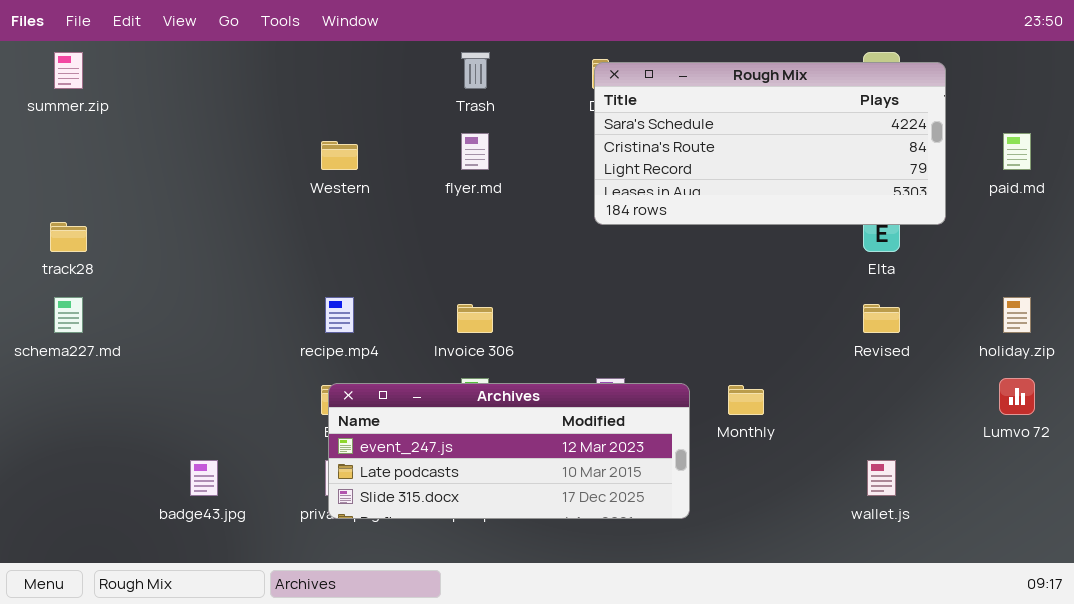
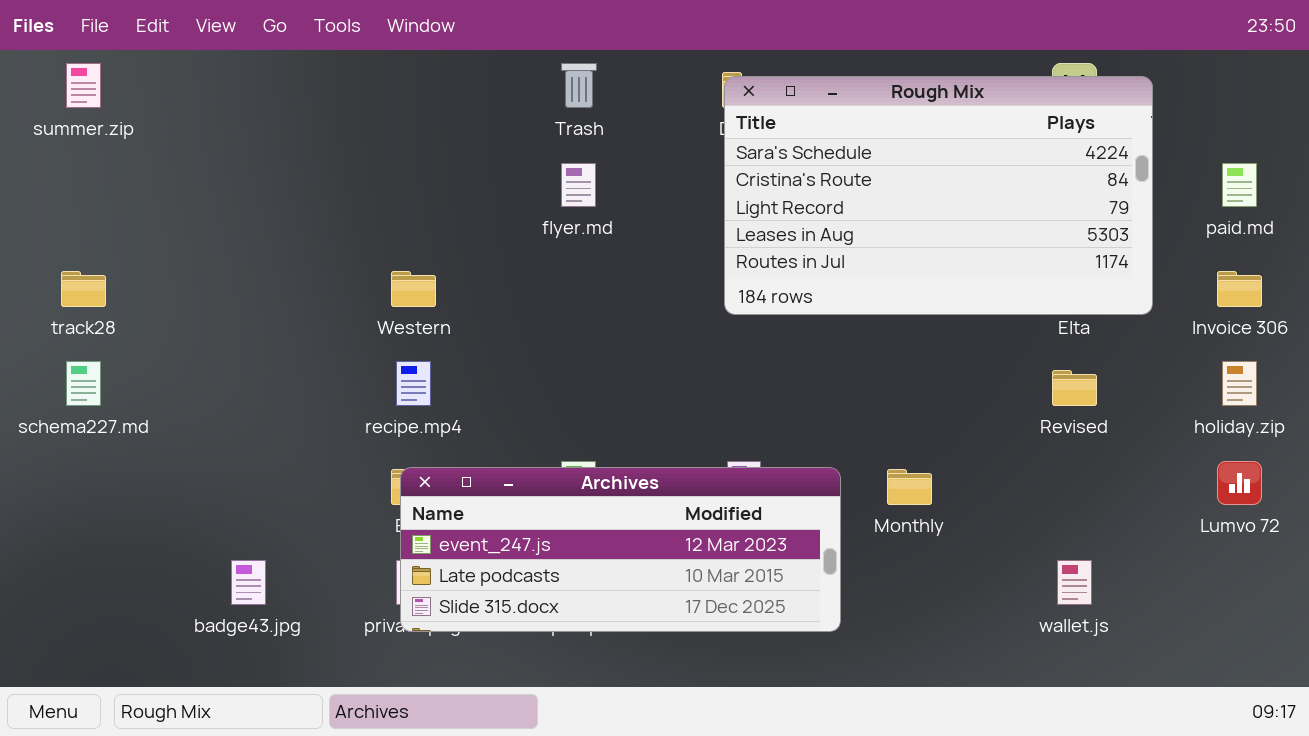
Rough Mix: [594,62,946,225] -> [724,76,1153,315], resized
Western: [321,141,358,170] -> [391,271,436,307], moved
Invoice 306: [457,304,493,333] -> [1217,271,1262,307], moved

